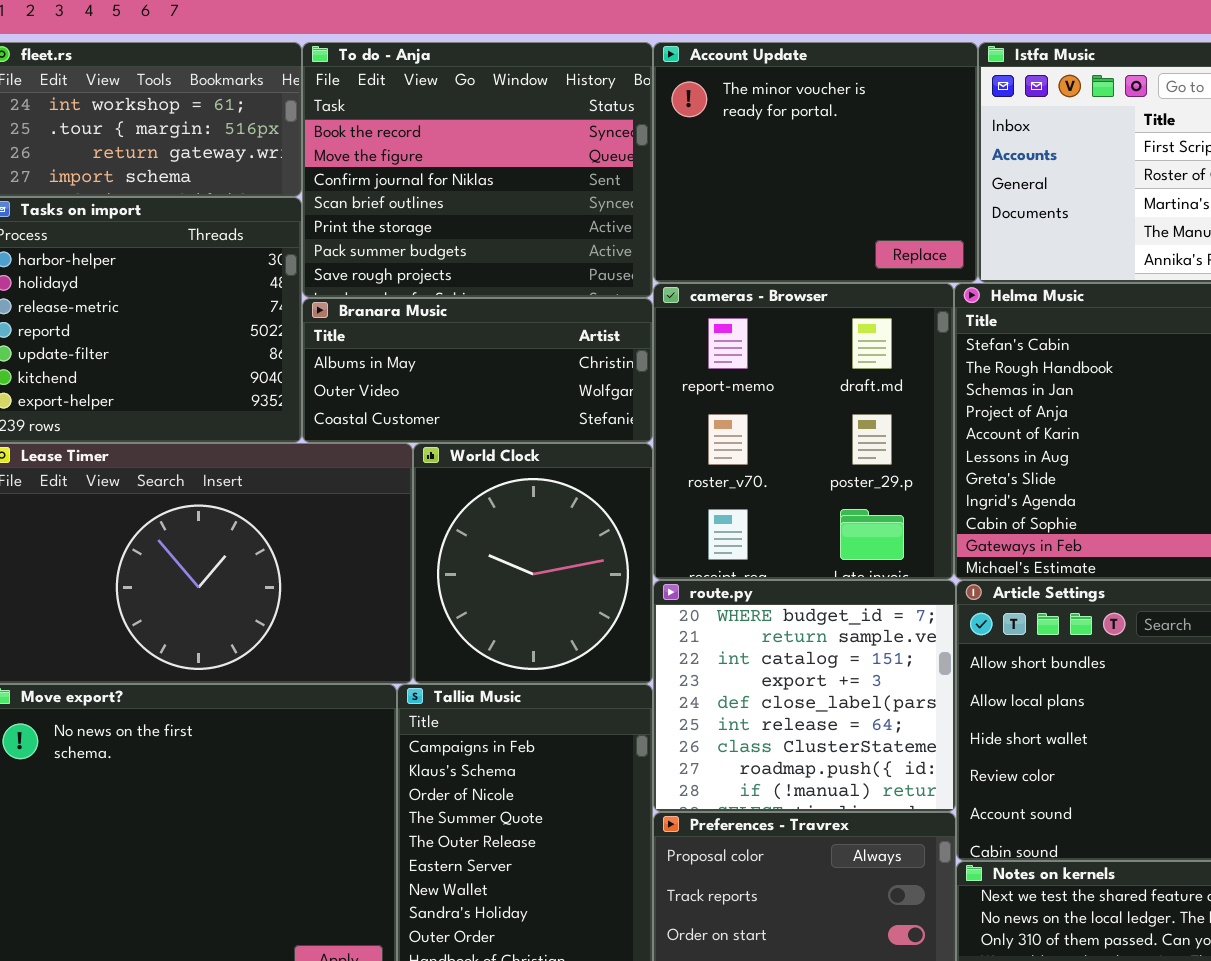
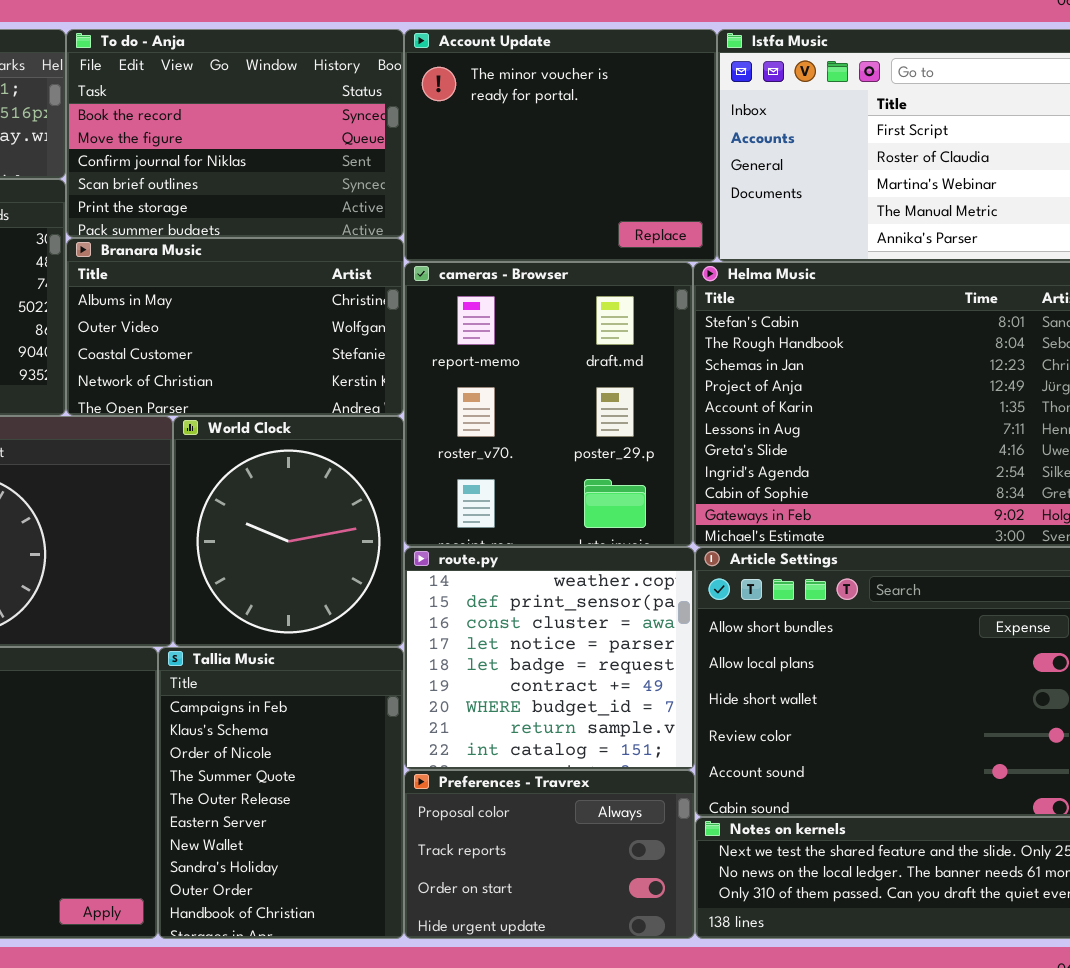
To do - Anja: [302,42,653,298] -> [66,29,404,238], resized
Branara Music: [302,298,653,443] -> [66,238,404,416], resized
route.py: [653,580,956,812] -> [404,547,695,770], scrolled up 6 rows

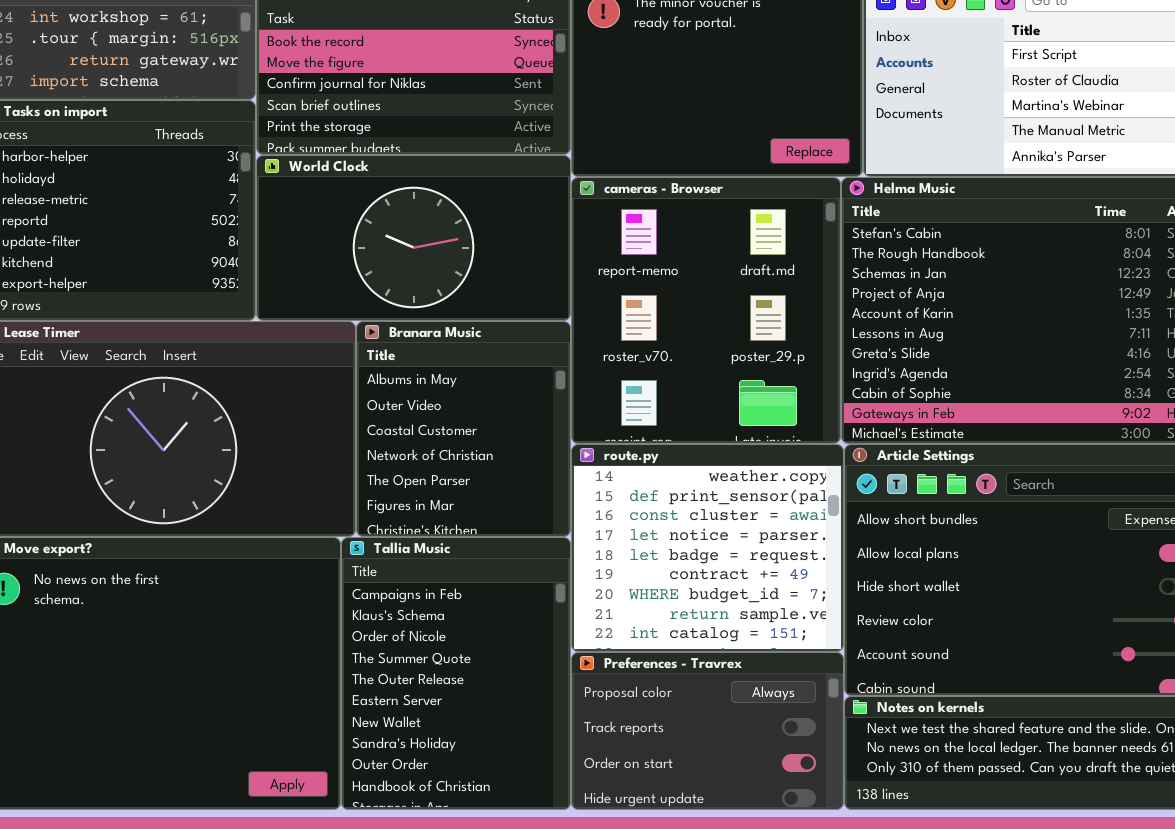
Branara Music: [66,238,404,416] -> [356,321,571,537], moved, resized
World Clock: [173,416,404,647] -> [256,155,571,321], moved, resized

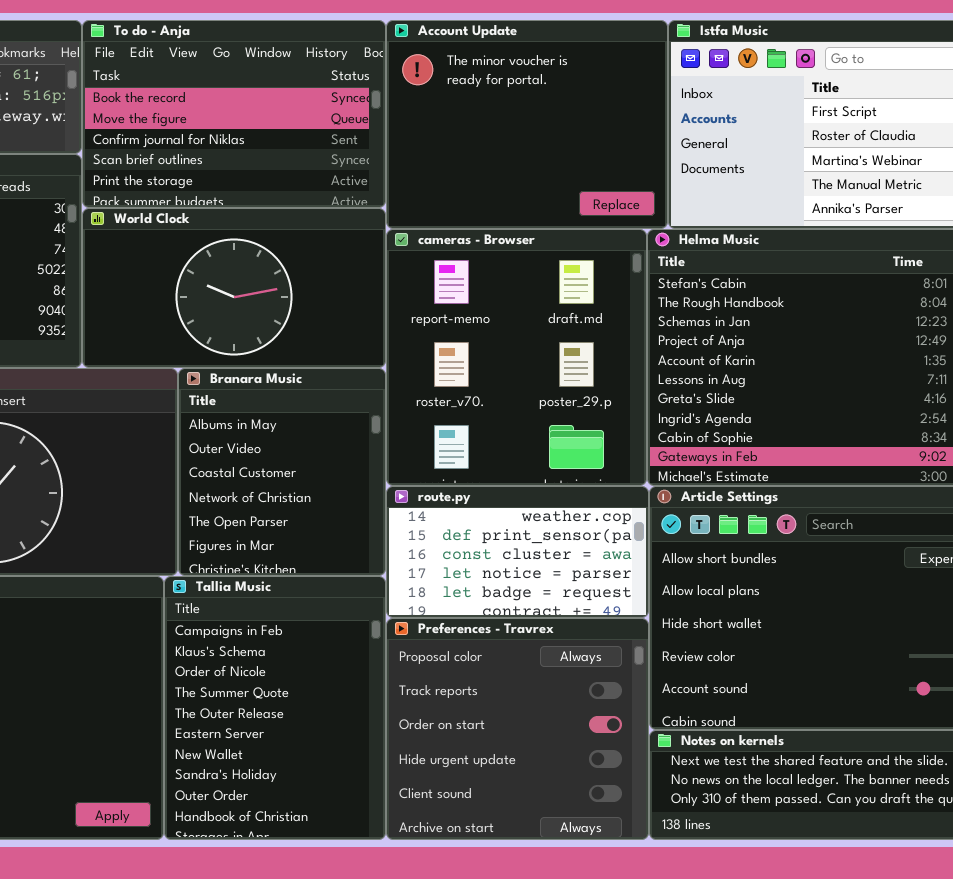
route.py: [571,444,844,652] -> [386,486,649,618], resized
Preferences - Travrex: [571,652,844,810] -> [386,618,649,840], resized

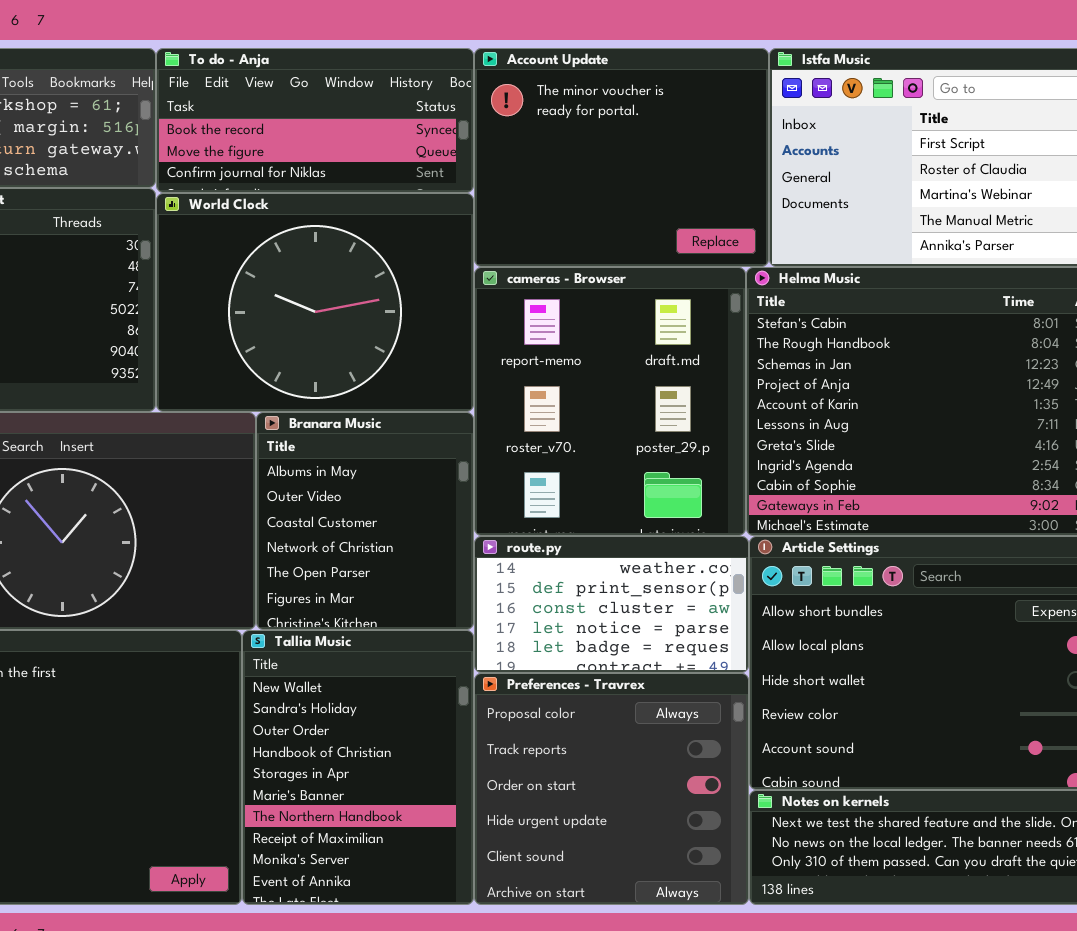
To do - Anja: [82,20,386,208] -> [156,48,474,193], resized
World Clock: [82,208,386,368] -> [156,193,474,412], resized
Tallia Music: [164,576,386,840] -> [242,630,474,905], scrolled down 6 rows

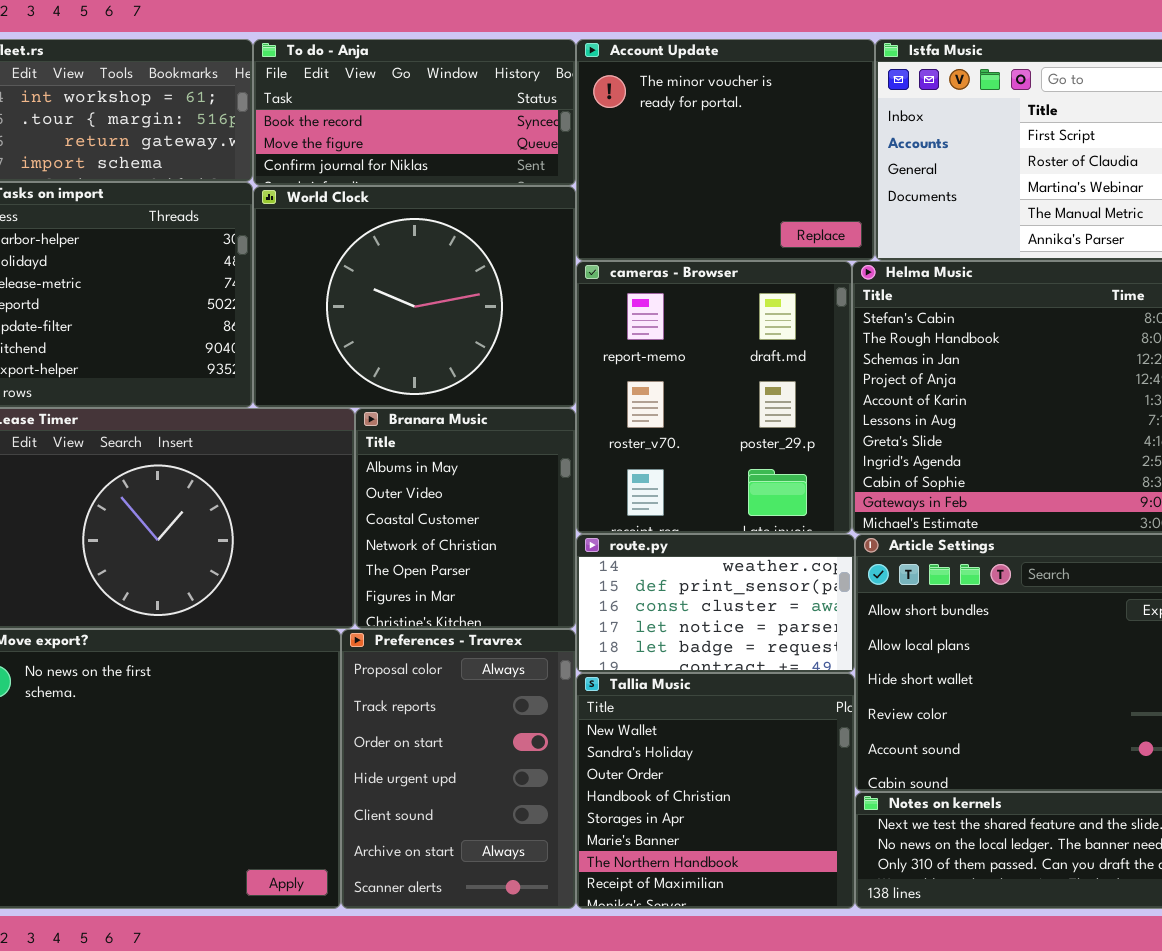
Tallia Music: [242,630,474,905] -> [576,673,855,909], moved, resized
Preferences - Travrex: [474,673,749,905] -> [341,629,576,909], moved, resized

